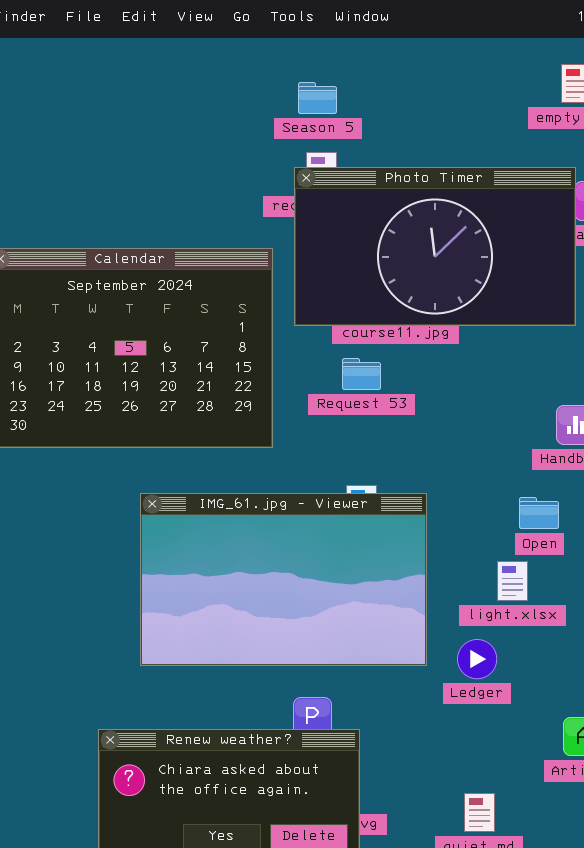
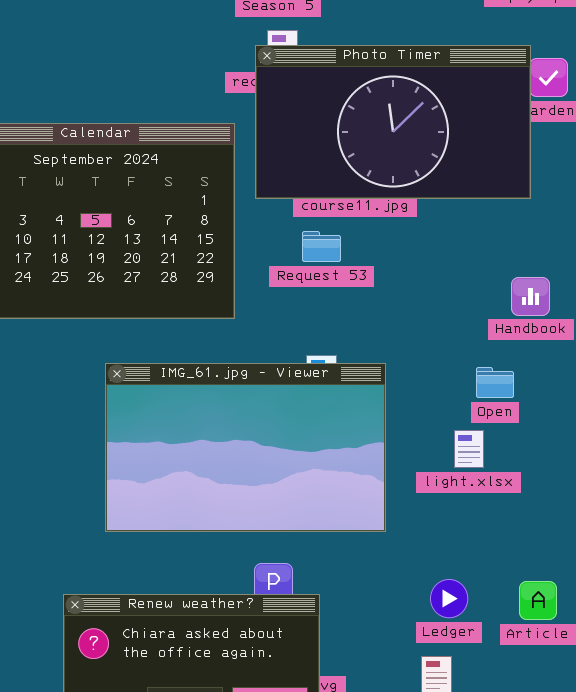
Ledger: [457,639,497,679] -> [430,579,468,618], moved

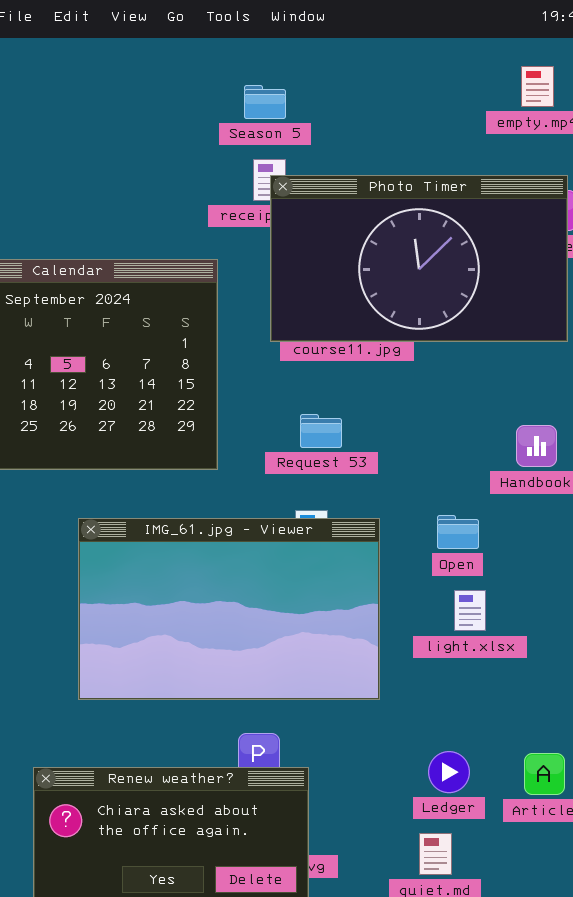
Photo Timer: [255,45,531,199] -> [270,175,568,342], moved
Request 53: [302,231,341,262] -> [300,414,342,448], moved
Open: [476,367,514,398] -> [437,515,479,549], moved

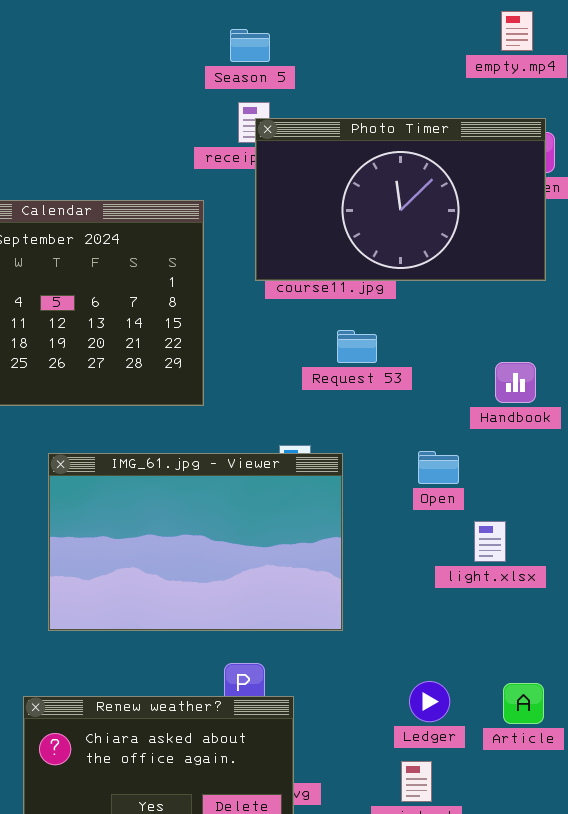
Request 53: [300,414,342,448] -> [337,330,377,363], moved
IMG_61.jpg - Viewer: [78,518,380,700] -> [48,453,343,631], moved
light.xlsx: [454,590,486,631] -> [474,521,506,562], moved

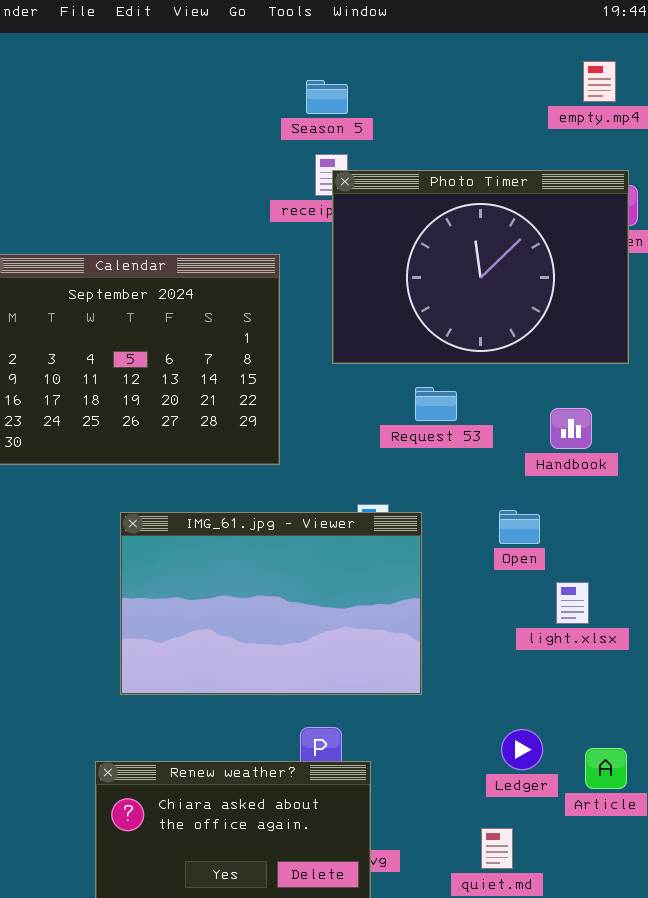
Photo Timer: [255,118,546,281] -> [332,170,629,364], resized
Handbook: [495,362,536,403] -> [550,408,592,449], moved
Ledger: [409,681,450,722] -> [501,729,543,770], moved

